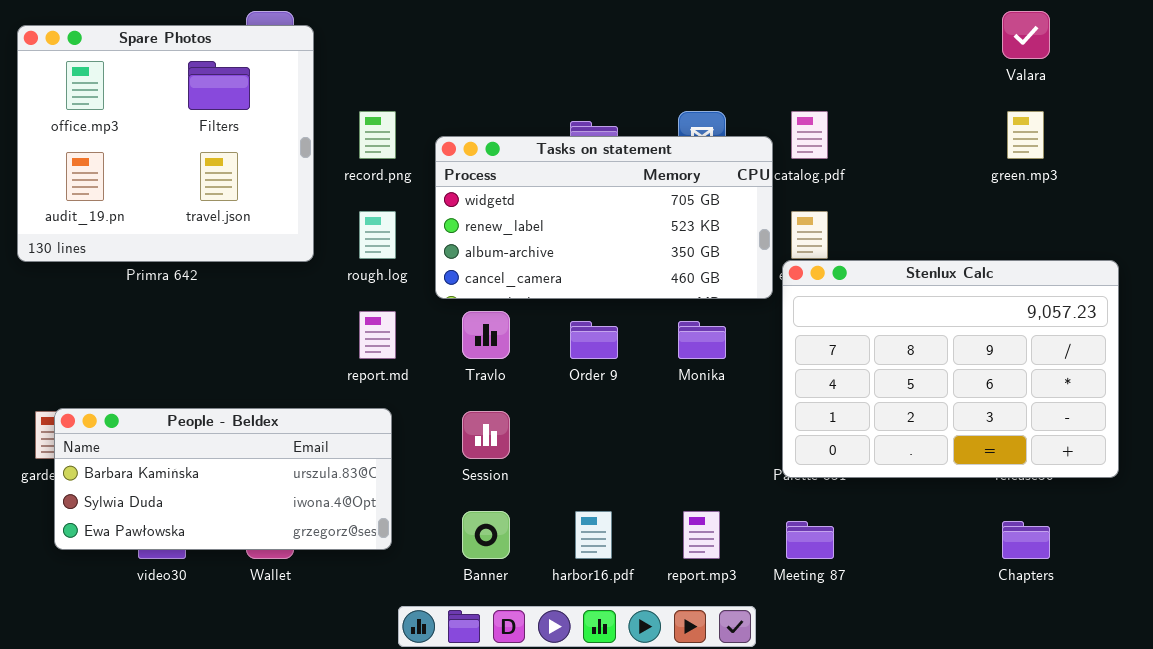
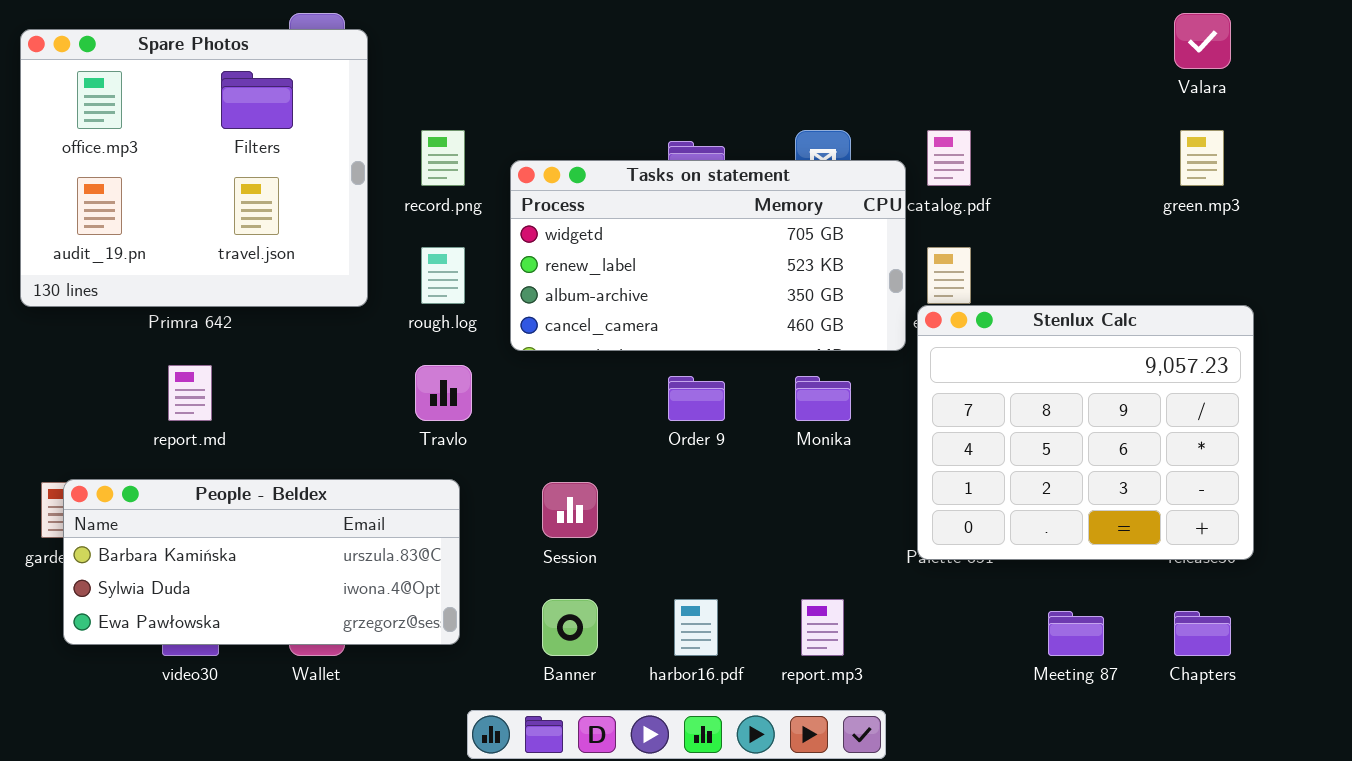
Stenlux Calc: [782,260,1119,478] -> [917,305,1254,560], resized
report.md: [359,311,396,359] -> [168,365,212,421], moved
Travlo: [462,311,510,359] -> [415,365,472,421], moved
Meeting 87: [786,521,834,559] -> [1048,611,1104,656], moved

